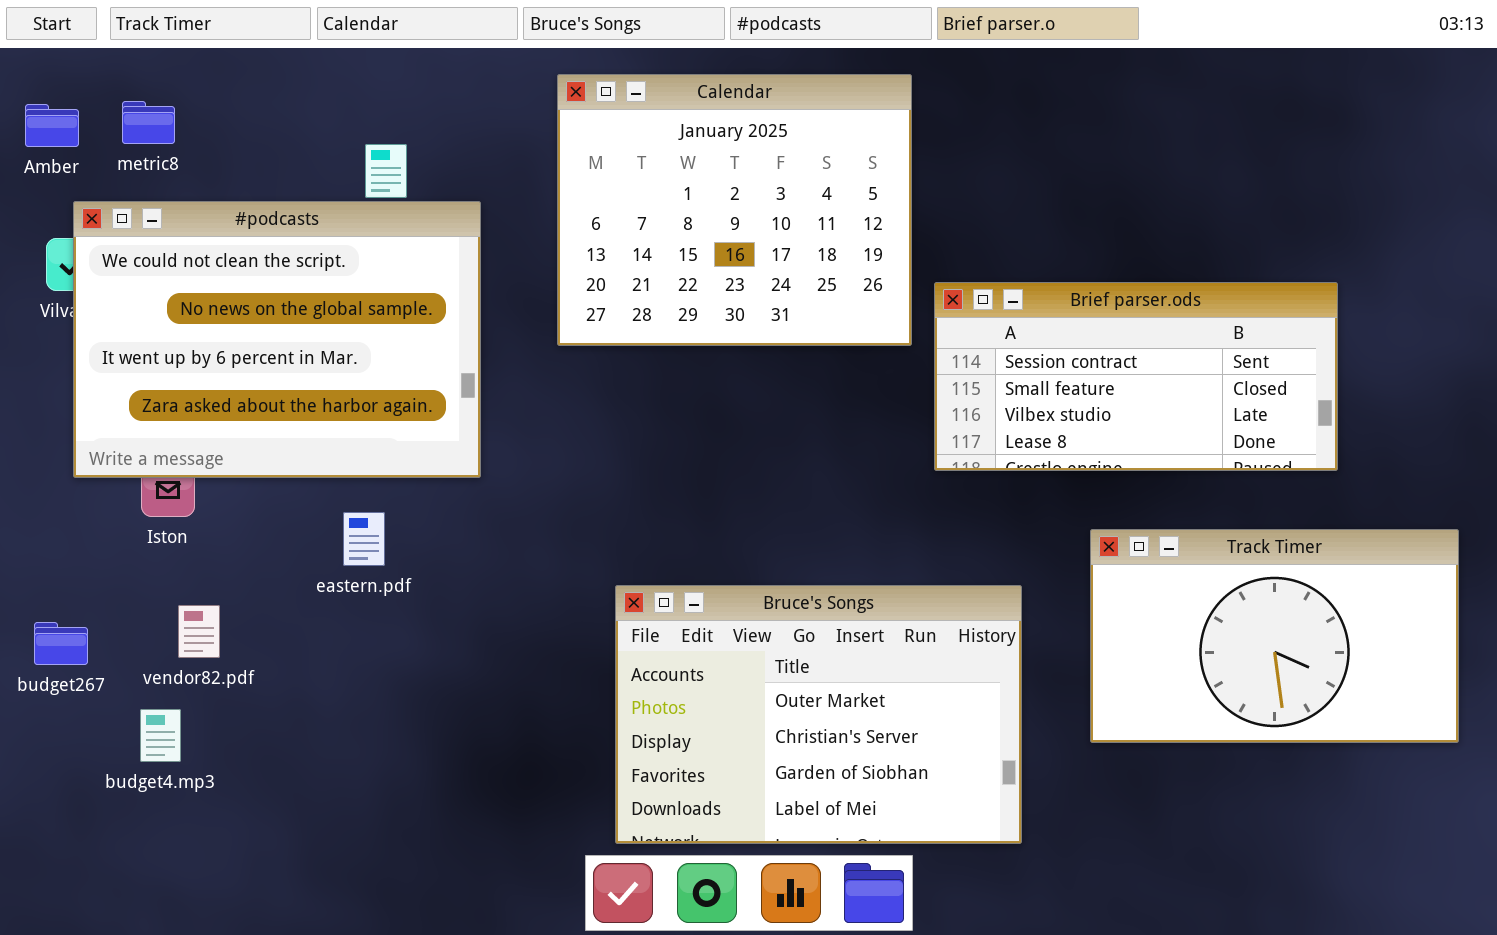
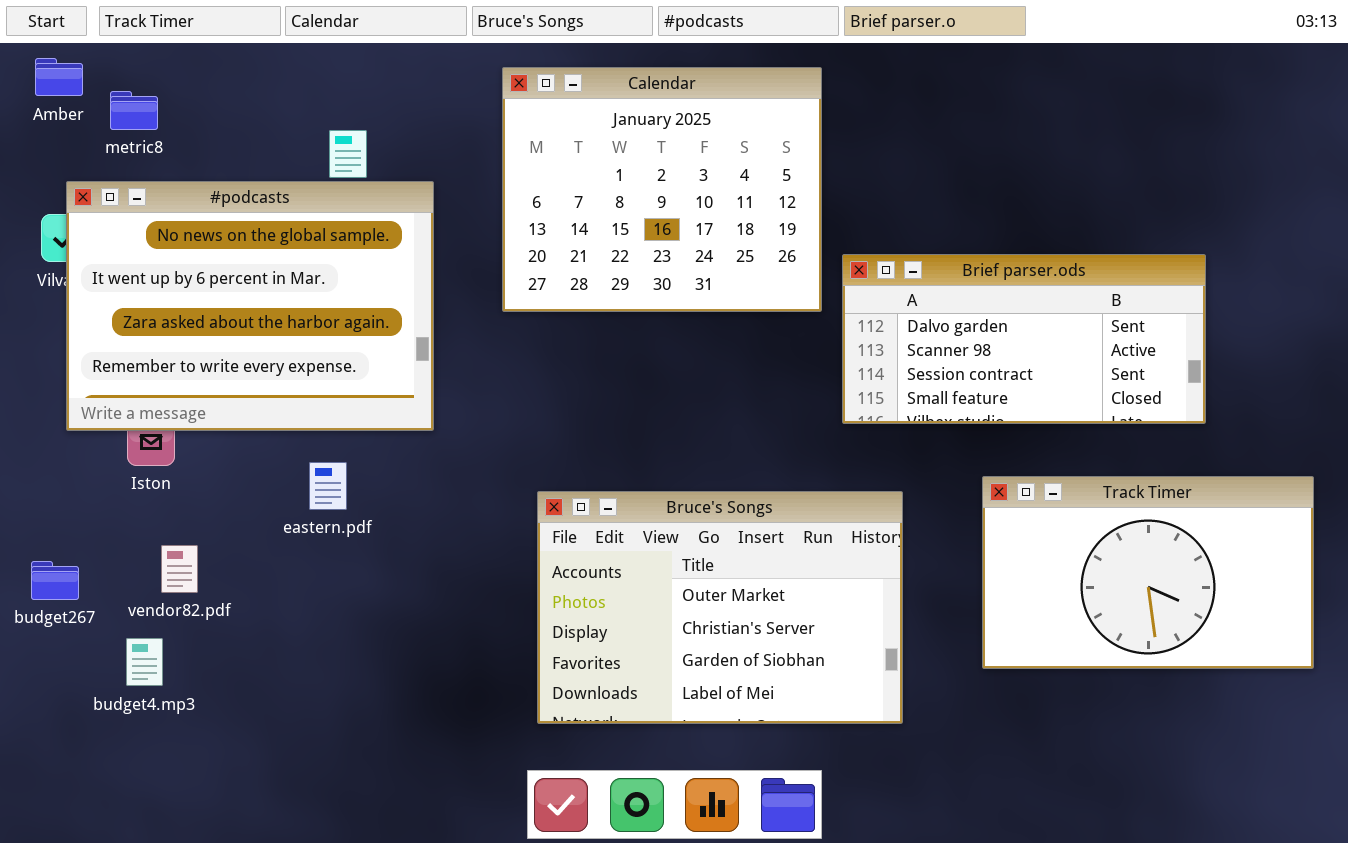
Amber: [25,104,79,147] -> [35,58,83,96], moved
#podcasts: [73,201,481,478] -> [66,181,434,431], scrolled down 1 row
Brief parser.ods: [934,282,1338,471] -> [842,254,1206,424], scrolled up 2 rows
Bruce's Songs: [615,585,1022,844] -> [537,491,903,724], moved

